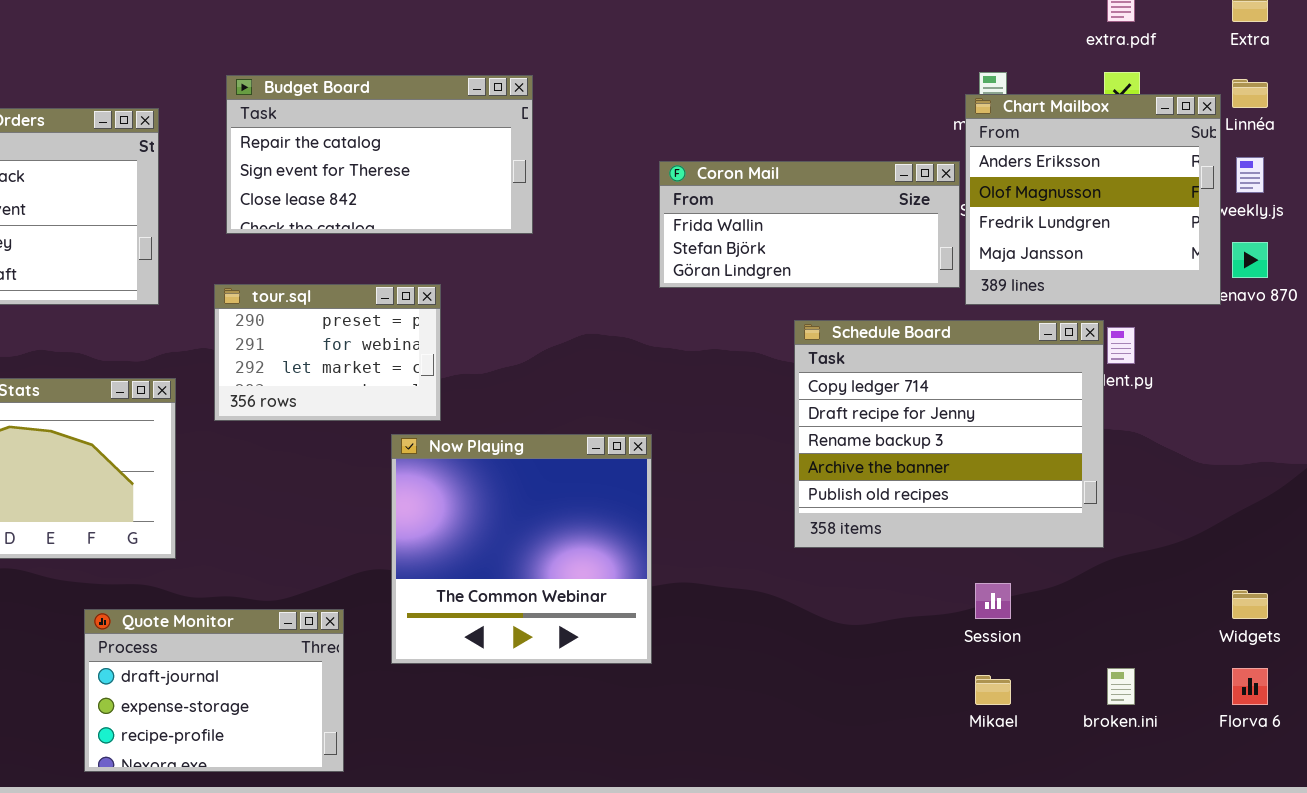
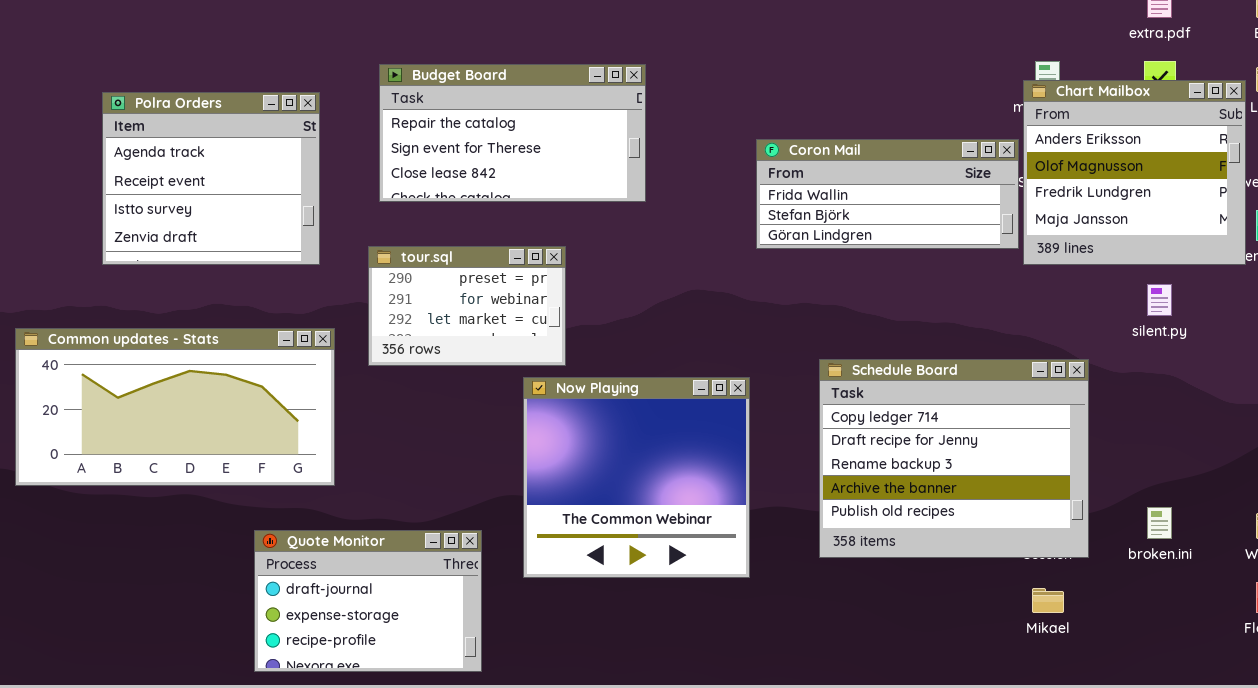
Schedule Board: [794,320,1104,548] -> [819,359,1089,558], moved
broken.ini: [1107,668,1135,705] -> [1147,507,1172,539], moved

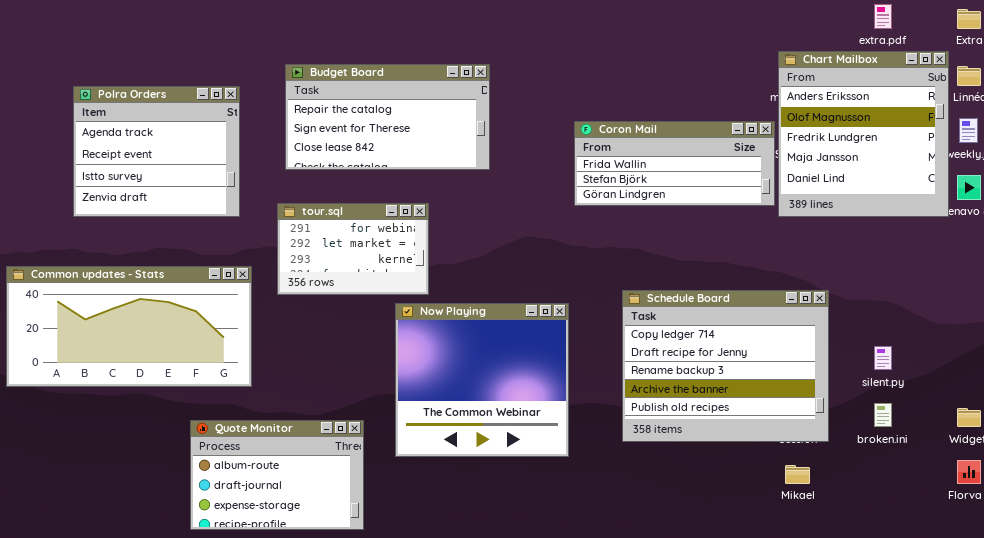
Chart Mailbox: [1023,80,1246,265] -> [778,51,949,217], resized
tour.sql: [368,246,566,366] -> [277,203,429,295], scrolled down 1 row
silent.py: [1147,284,1172,316] -> [874,346,892,370], moved
Quote Monitor: [254,530,482,672] -> [190,420,364,530], scrolled up 1 row

